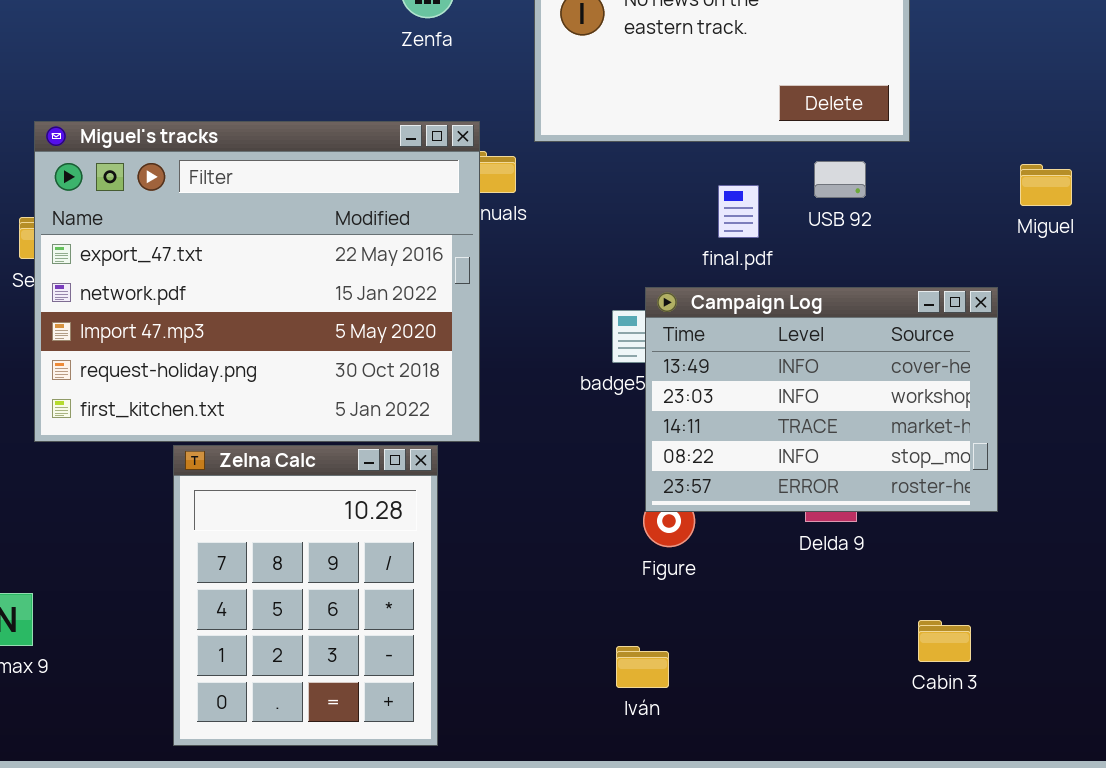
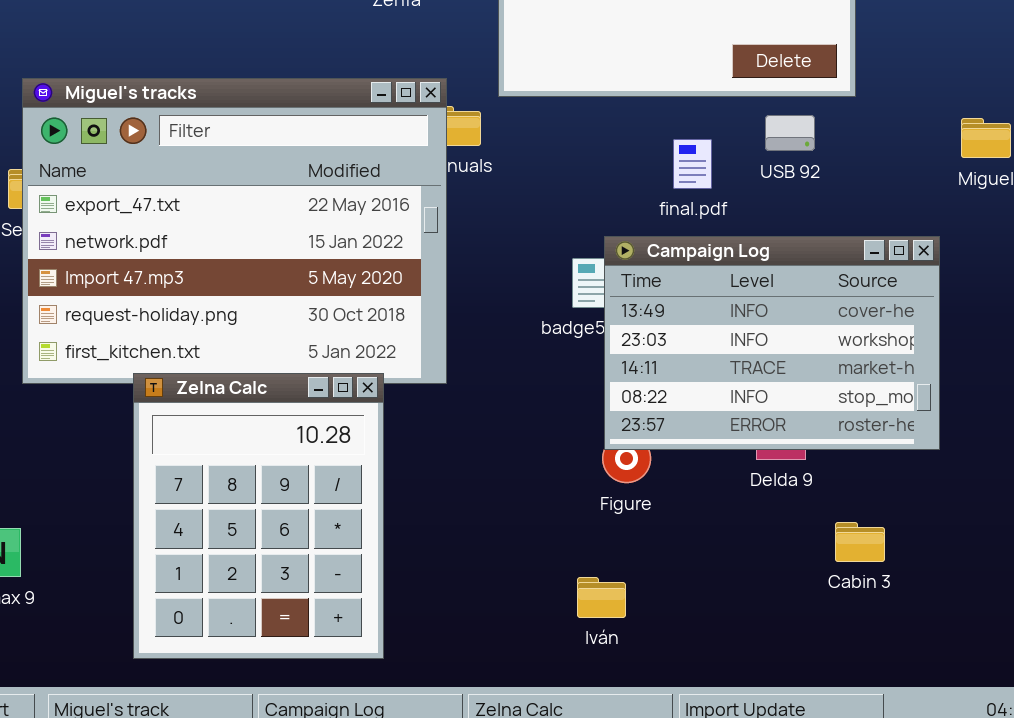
Zelna Calc: [173,445,438,746] -> [133,373,384,659], moved
Cabin 3: [918,620,971,662] -> [835,522,885,562], moved

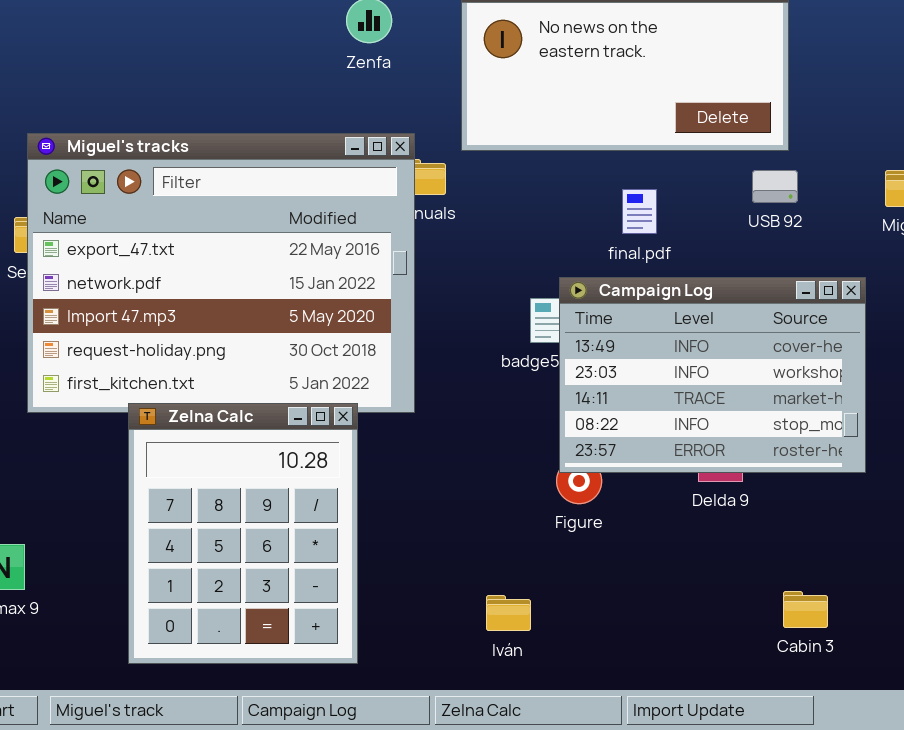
USB 92: [765,115,815,151] -> [752,170,798,203], moved
Cabin 3: [835,522,885,562] -> [783,591,828,628], moved
Iván: [577,577,626,618] -> [486,595,531,631], moved

